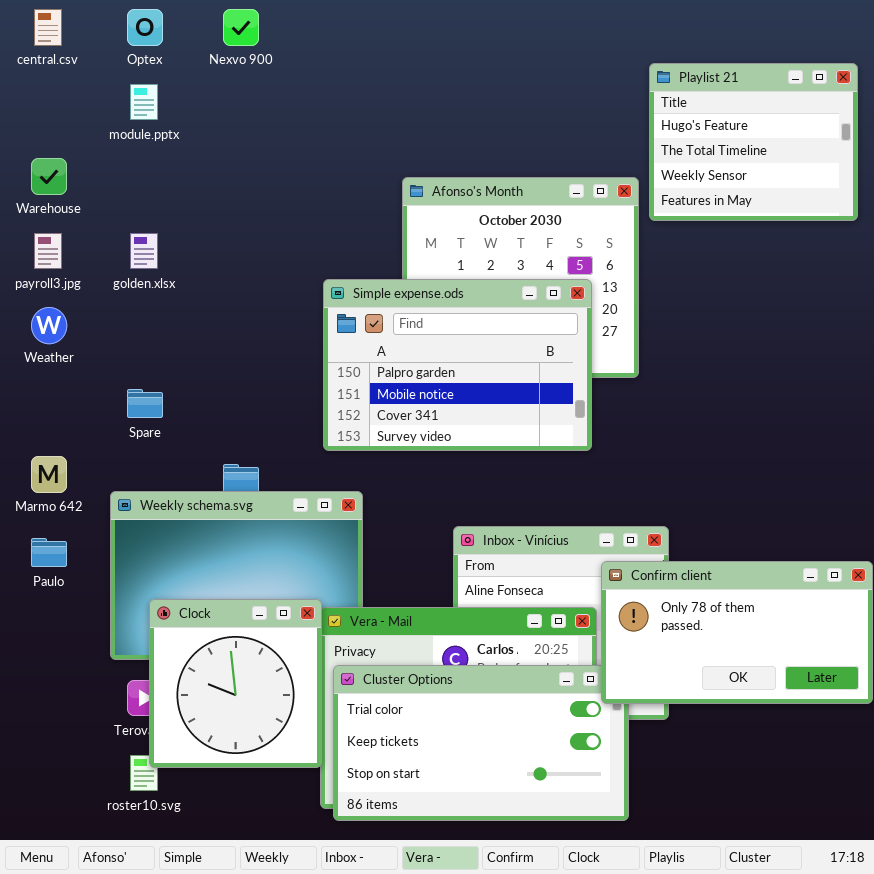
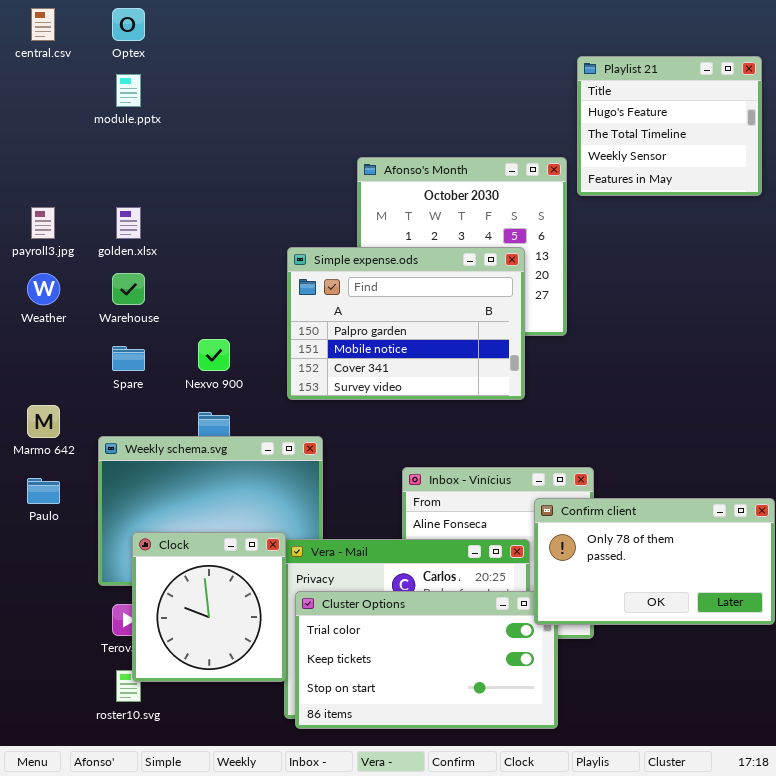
Nexvo 900: [223,9,259,46] -> [198,339,230,371], moved
Warehouse: [31,158,67,195] -> [112,273,145,305], moved

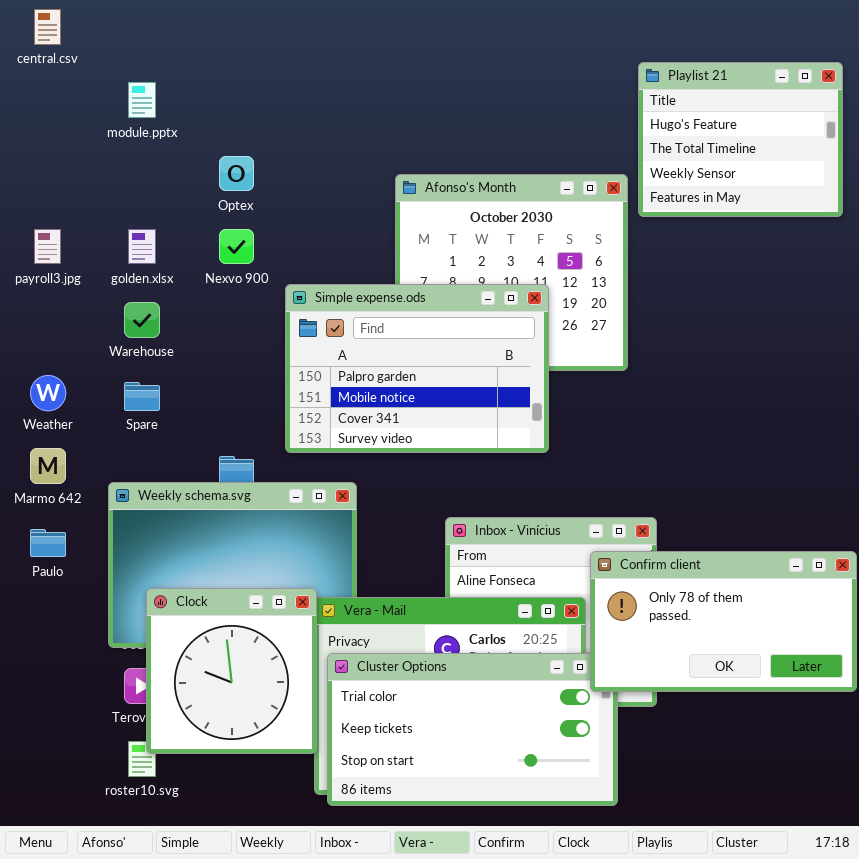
Optex: [112,8,145,41] -> [219,156,254,191], moved
Simple expense.ods: [287,247,525,400] -> [285,284,549,453], moved
Weather: [27,273,60,305] -> [30,375,66,411], moved
Nexvo 900: [198,339,230,371] -> [219,229,254,264], moved

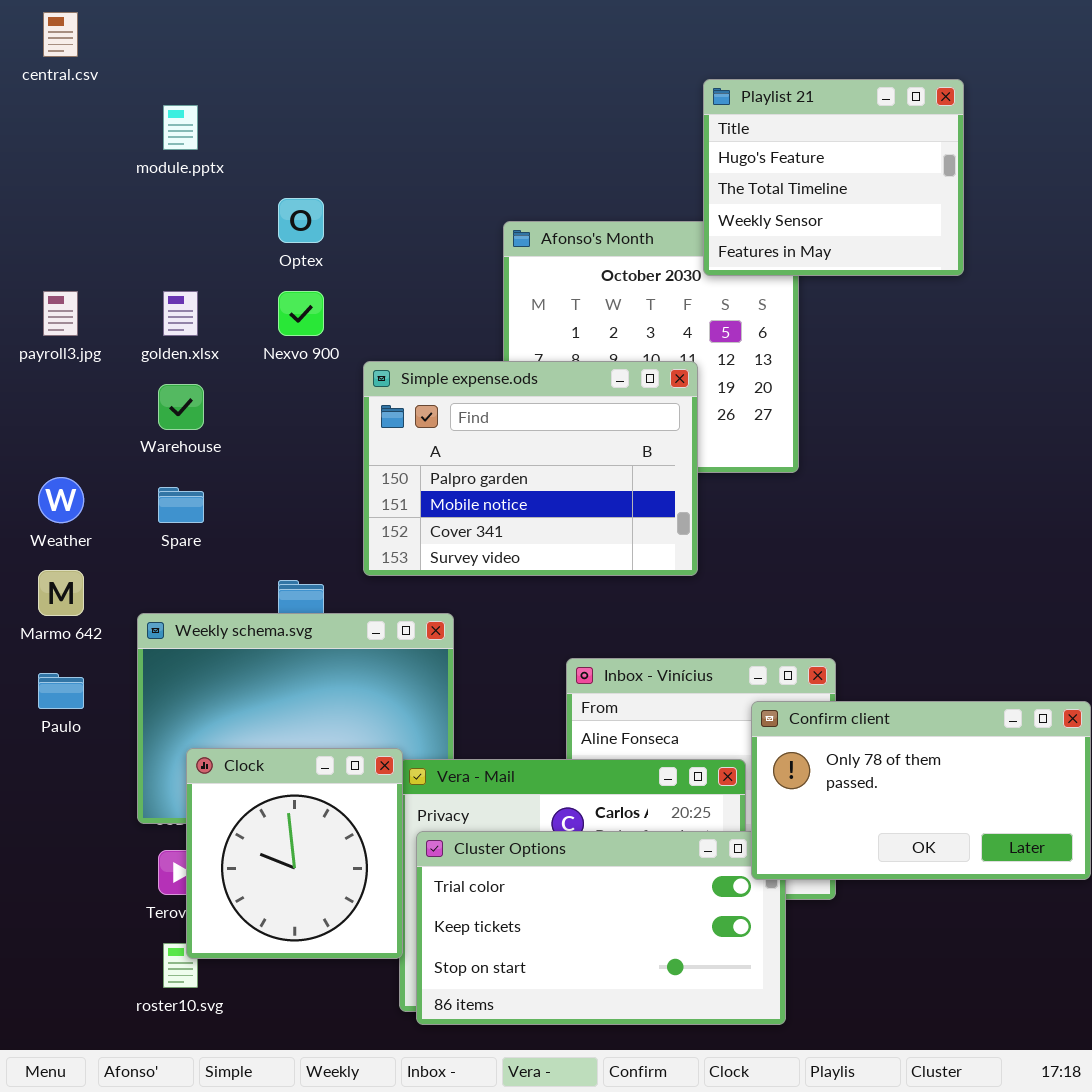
Playlist 21: [638,62,843,217] -> [703,79,964,276], moved

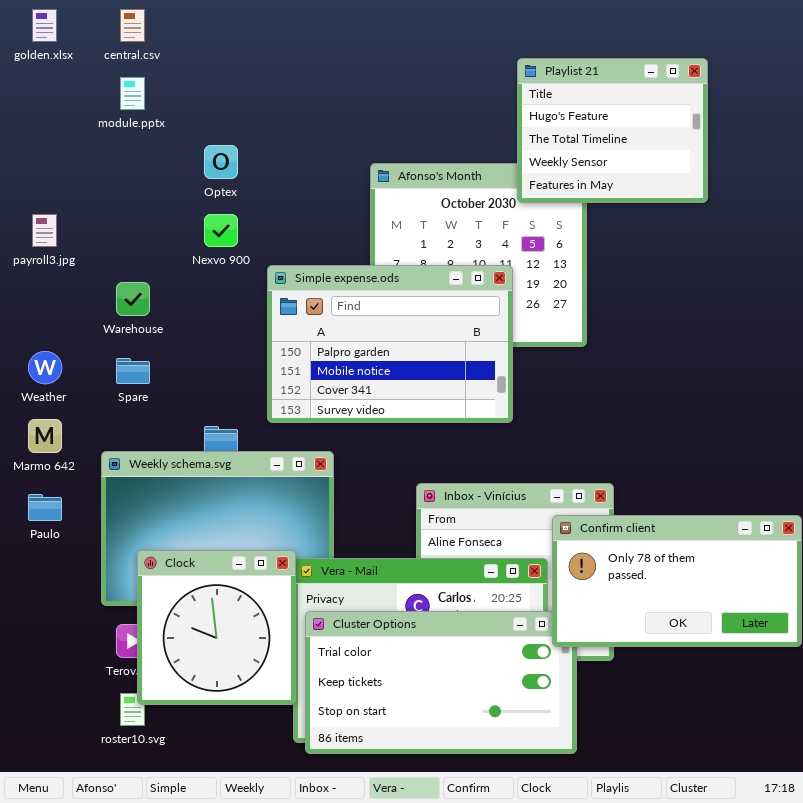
central.csv: [43,12,78,57] -> [120,9,145,42], moved
golden.xlsx: [163,291,198,336] -> [32,9,57,42], moved

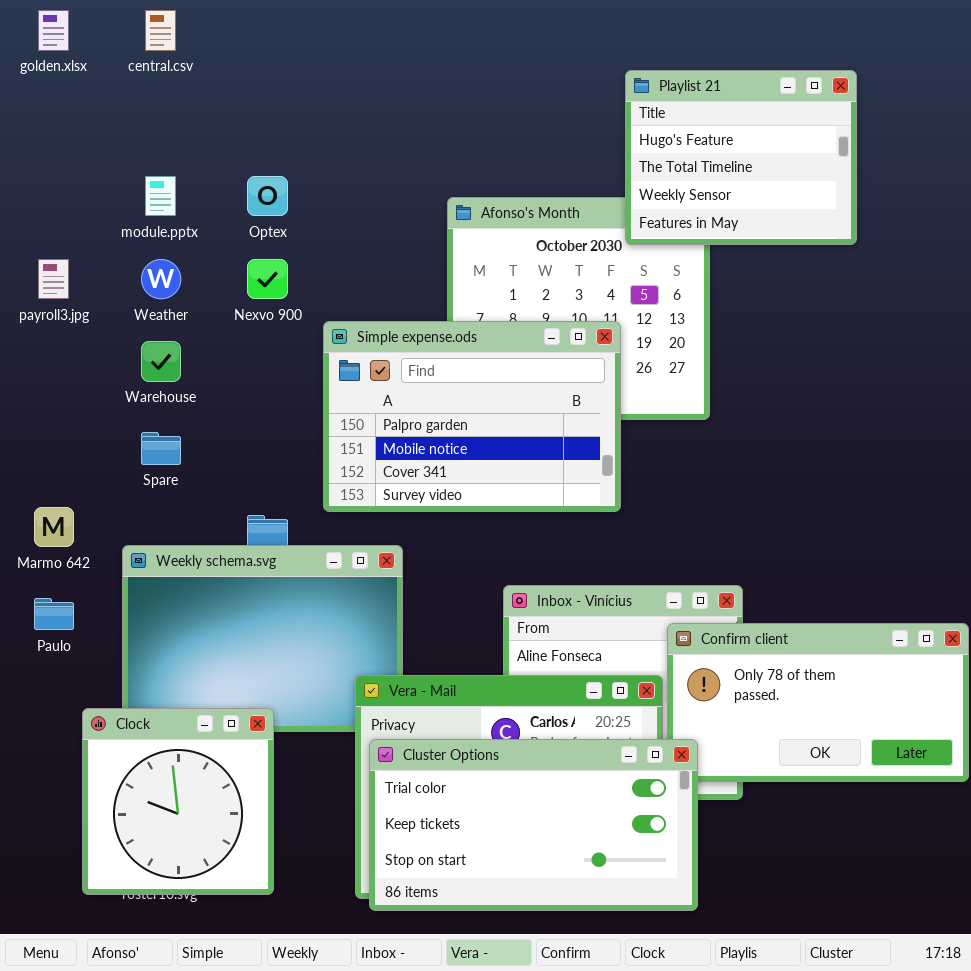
module.pptx: [120,77,145,110] -> [145,176,176,216], moved
Weather: [28,351,62,384] -> [141,259,181,299], moved
Clock: [137,550,296,705] -> [82,708,274,895], moved
Cluster Options: [305,611,577,754] -> [369,739,698,911], raised

